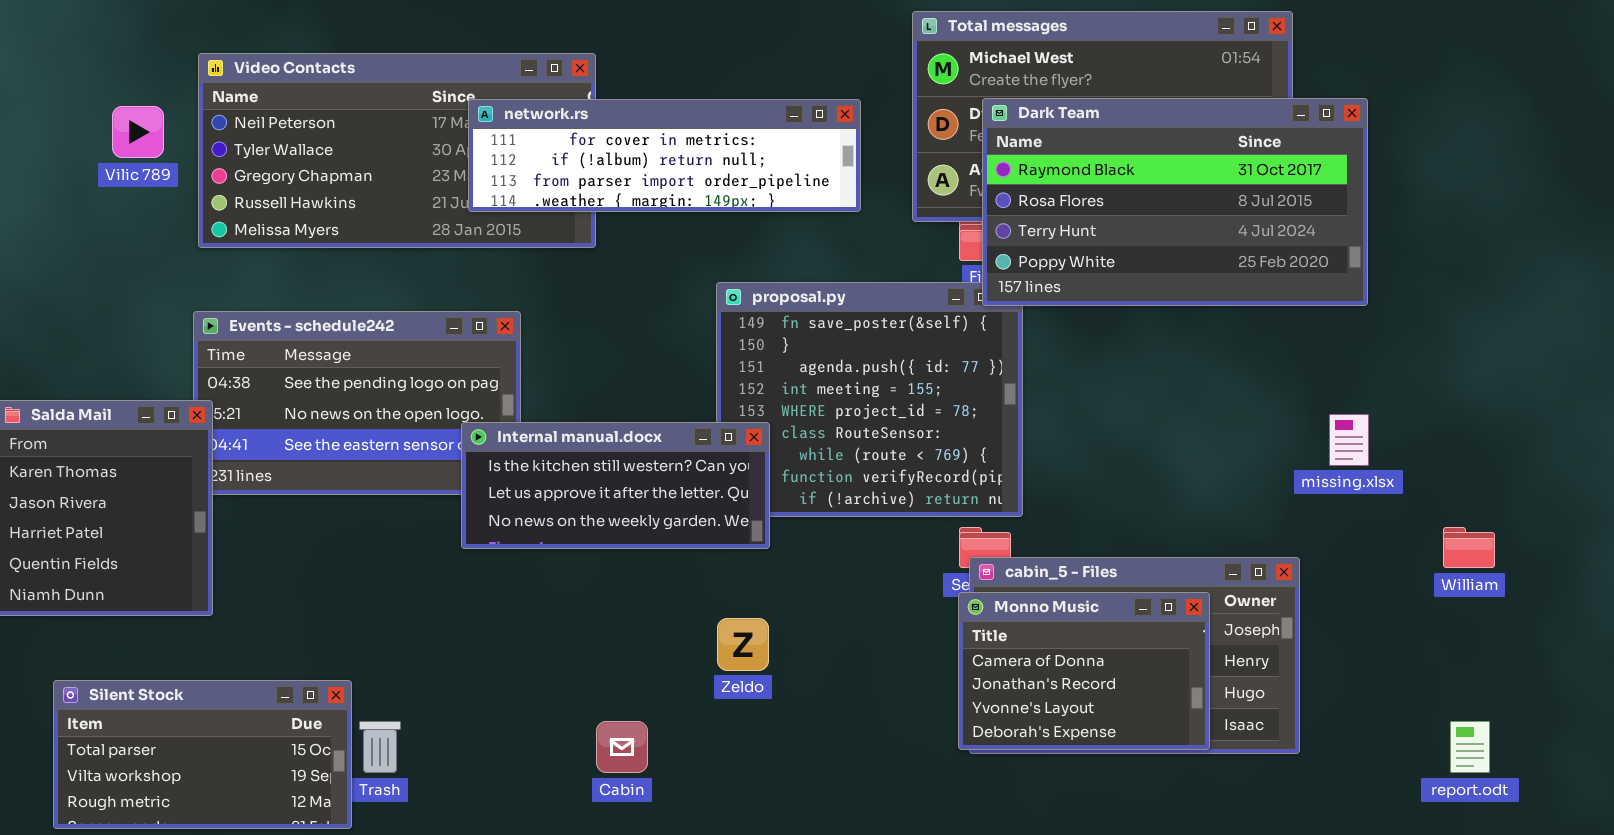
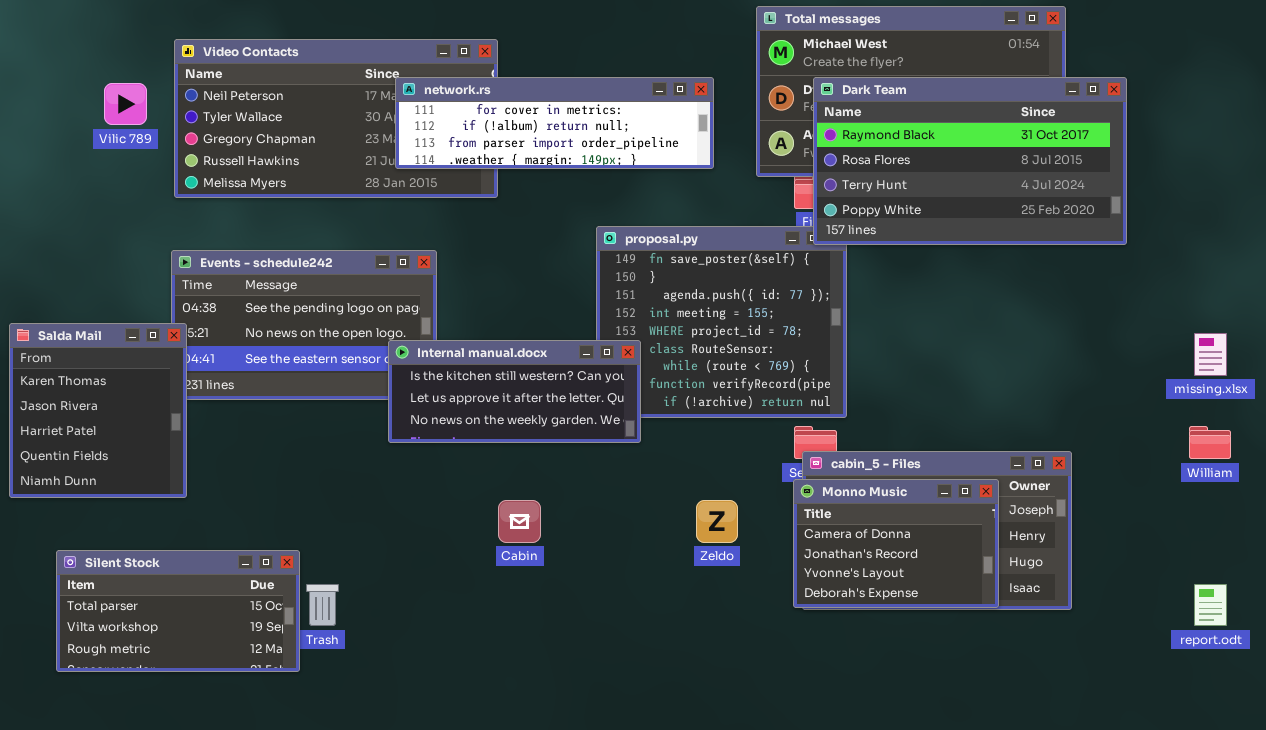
missing.xlsx: [1329,414,1369,466] -> [1194,333,1227,376], moved
Zeldo: [717,618,769,671] -> [696,500,738,543], moved
Cabin: [596,721,648,773] -> [498,500,541,543], moved

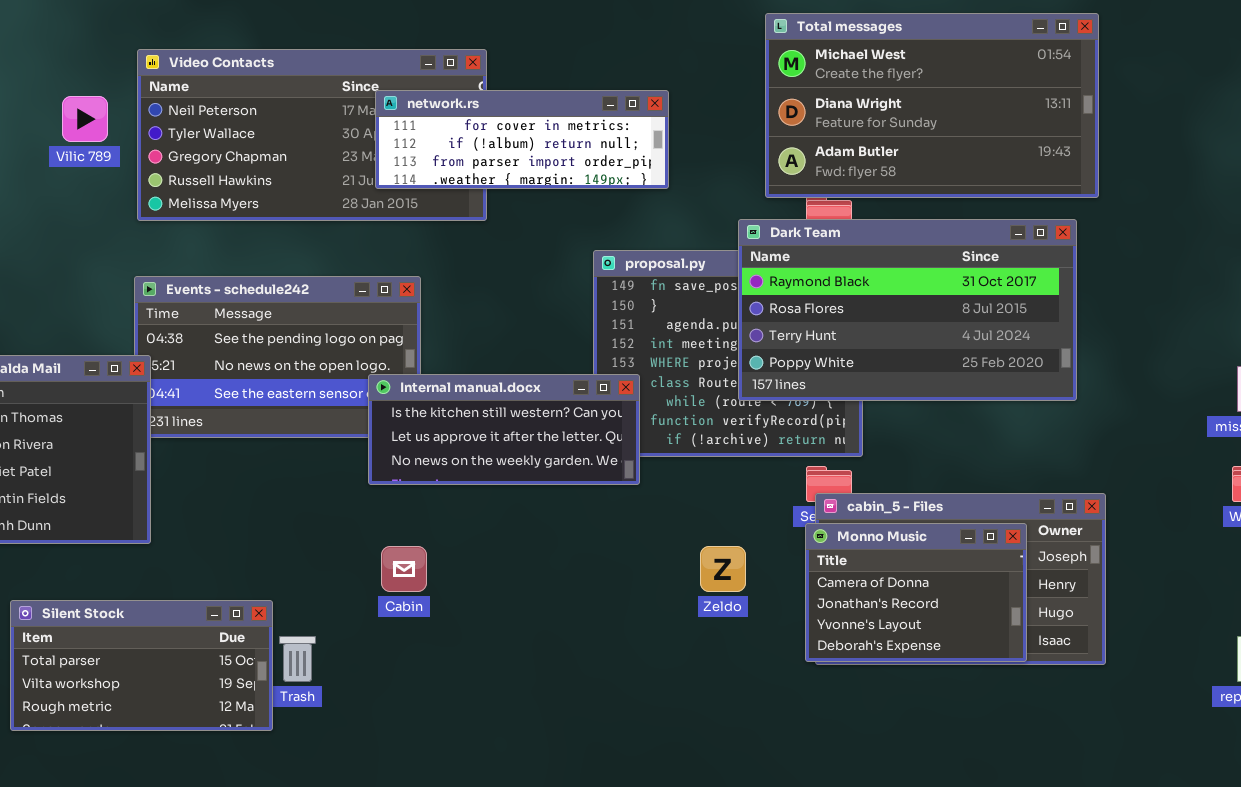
Dark Team: [813,77,1127,245] -> [738,219,1077,401], moved
network.rs: [395,77,714,169] -> [375,90,669,189], resized
Cabin: [498,500,541,543] -> [381,546,427,592], moved

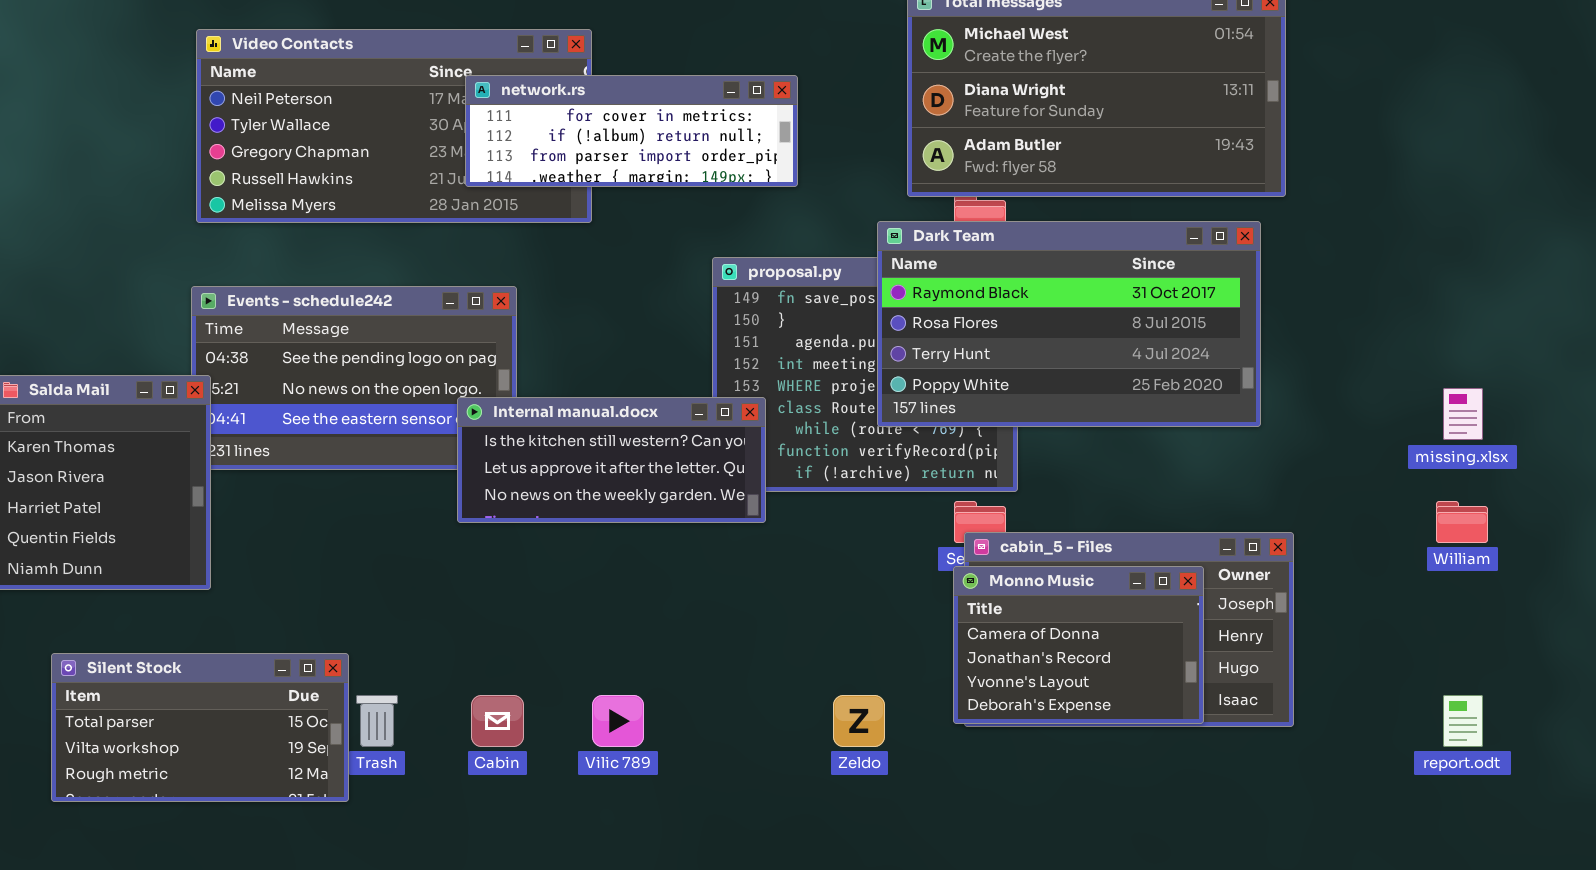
Vilic 789: [62,96,108,142] -> [592,695,644,747], moved
Cabin: [381,546,427,592] -> [471,695,524,747], moved
Zeldo: [700,546,746,592] -> [833,695,885,747], moved

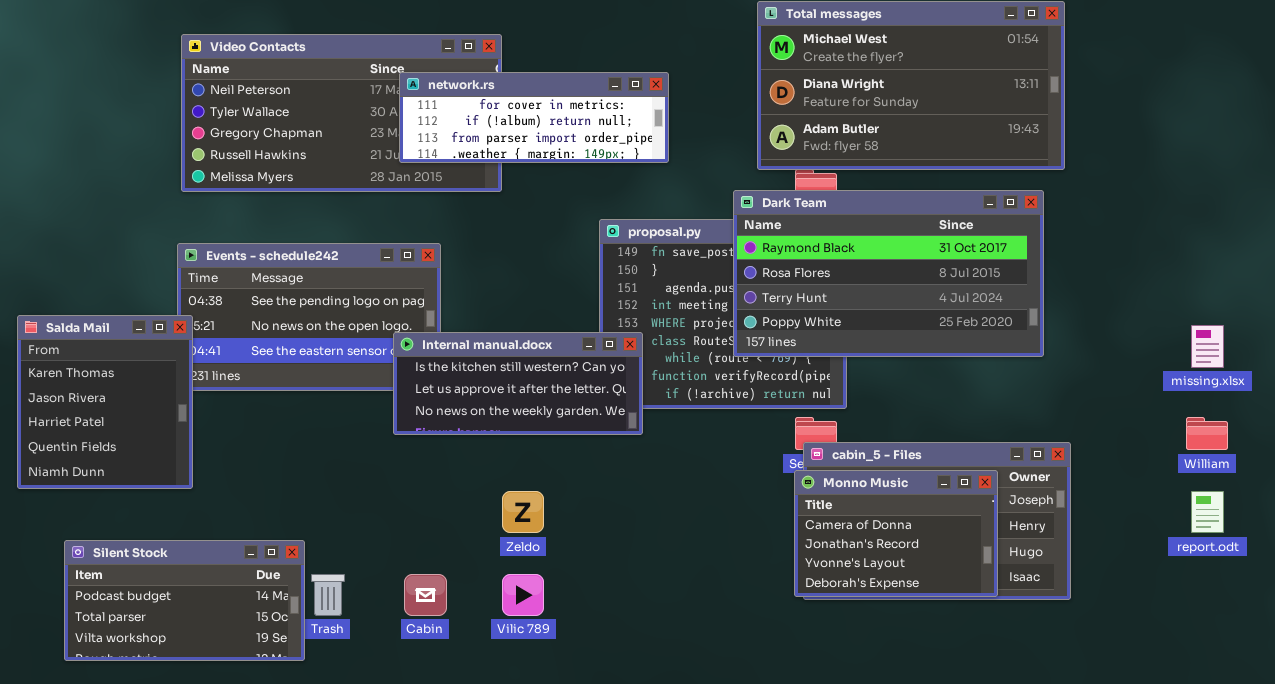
Silent Stock: [51,653,349,802] -> [64,540,305,661], scrolled up 1 row
Zeldo: [833,695,885,747] -> [502,491,544,533], moved
report.odt: [1443,695,1483,747] -> [1191,491,1224,533], moved

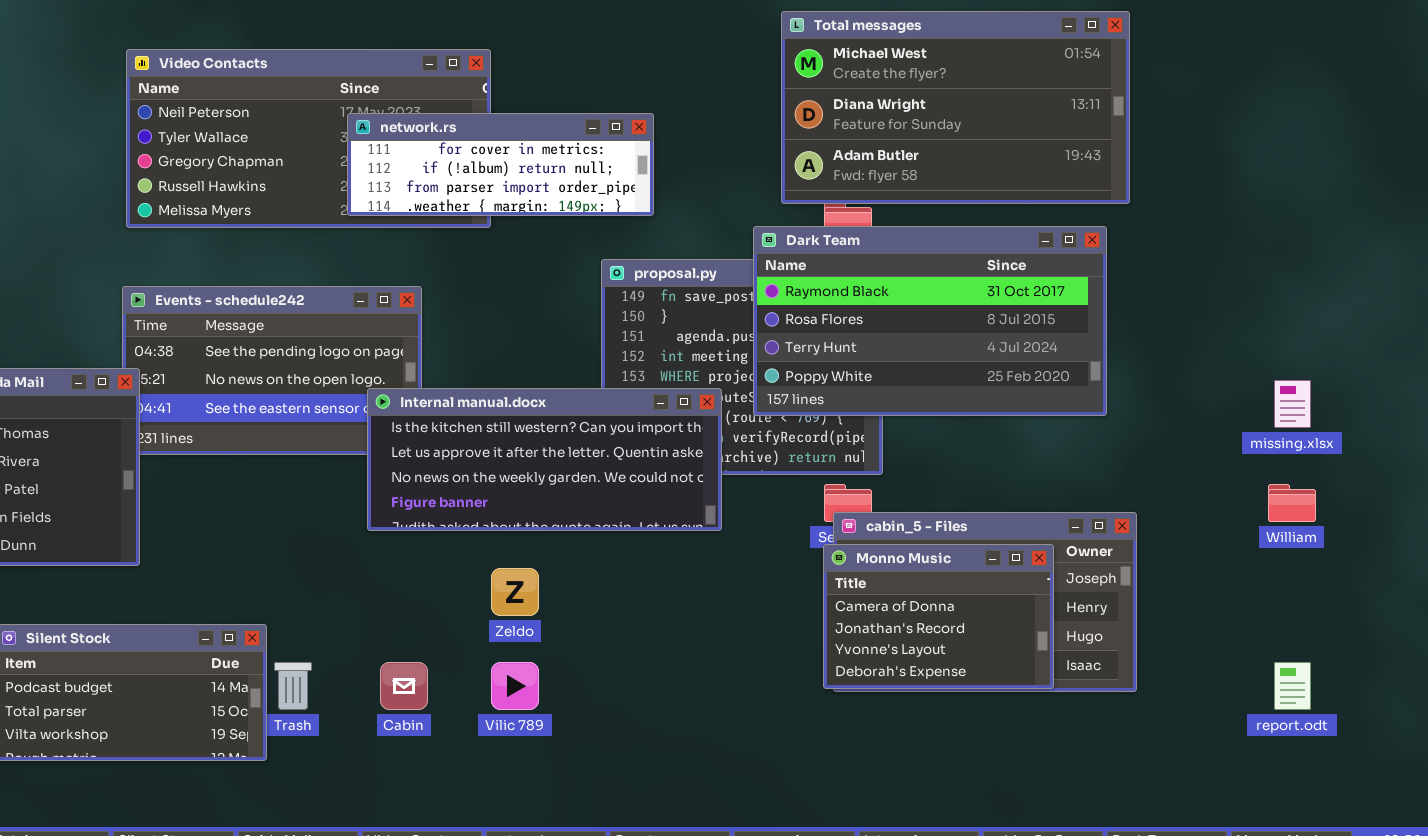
network.rs: [399,72,669,163] -> [347,113,654,216], moved
Internal manual.docx: [393,332,643,435] -> [367,388,722,531], resized
report.odt: [1191,491,1224,533] -> [1274,662,1311,710], moved

